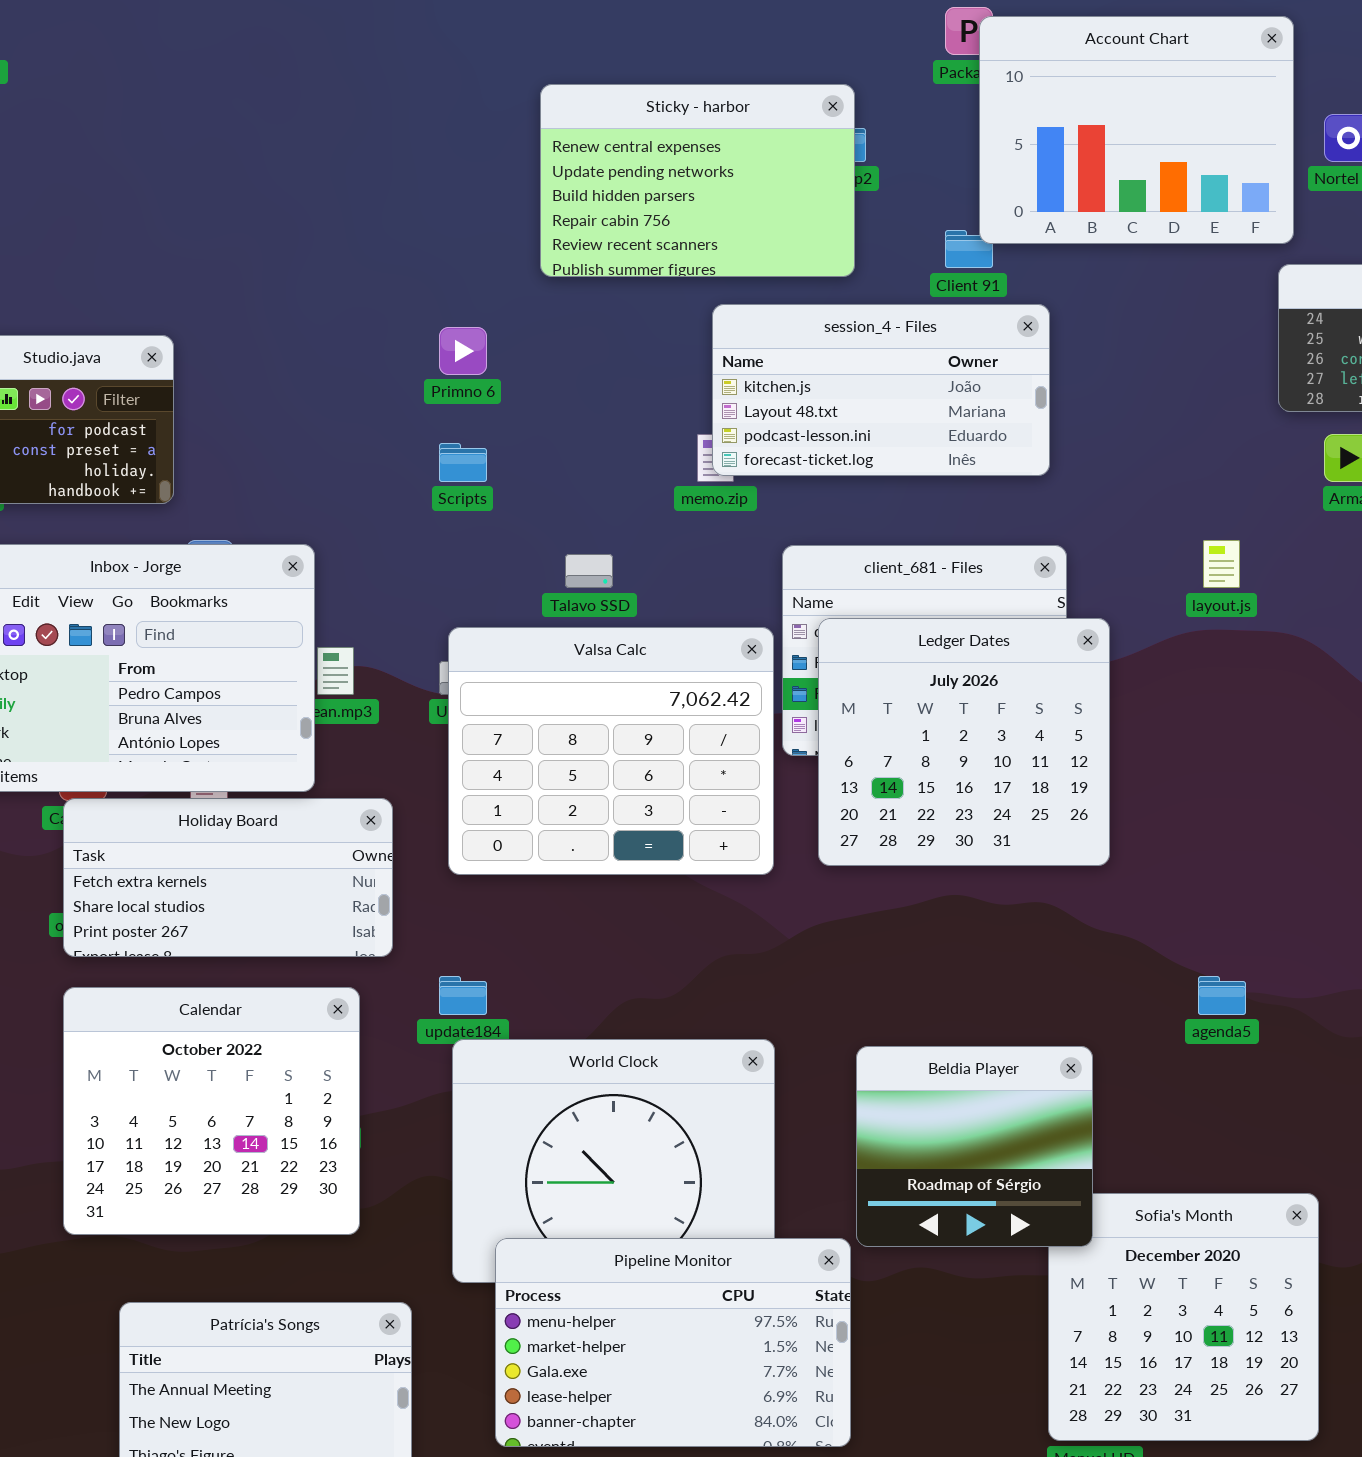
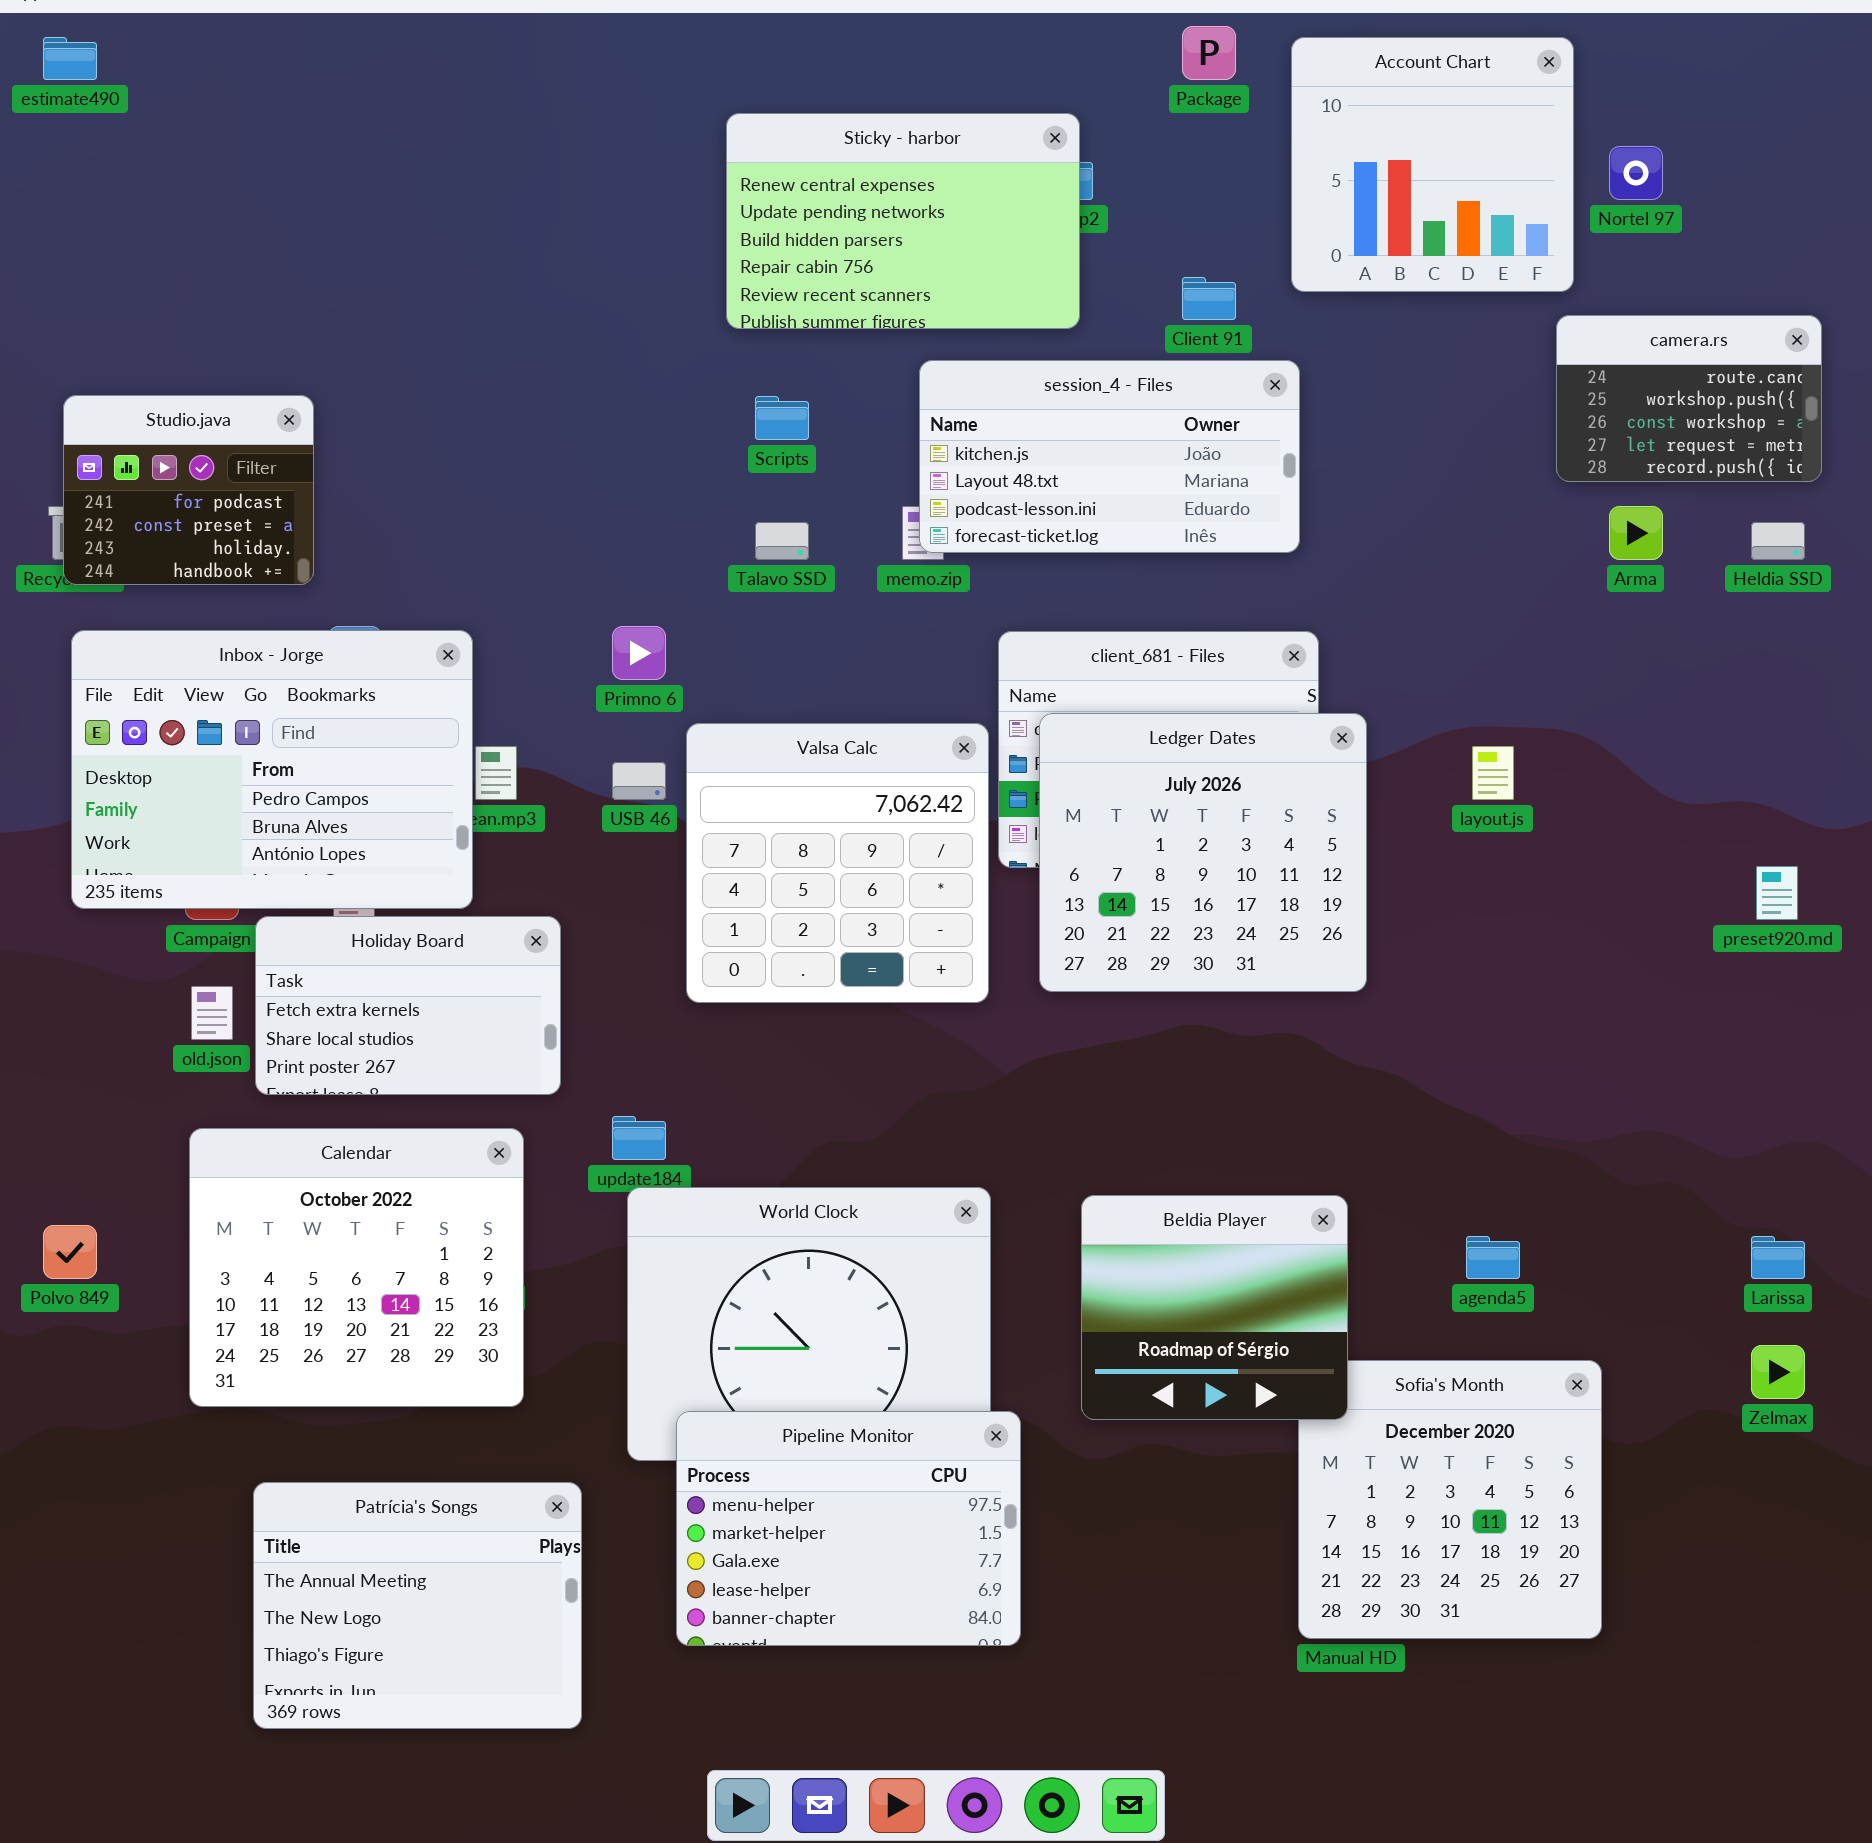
Account Chart: [979,16,1294,244] -> [1291,37,1574,292], resized
Primno 6: [439,327,487,375] -> [612,626,666,680], moved
Scripts: [439,443,487,482] -> [755,396,809,440], moved
layout.js: [1203,540,1240,588] -> [1472,746,1514,800], moved
Talavo SSD: [565,554,613,588] -> [755,522,809,560], moved
Valsa Calc: [448,627,774,875] -> [686,723,989,1003], resized
Holiday Board: [63,798,393,957] -> [255,916,561,1095], resized
agenda5: [1198,976,1246,1015] -> [1466,1236,1520,1279], moved
Pipeline Monitor: [495,1238,851,1447] -> [676,1411,1021,1646], resized

